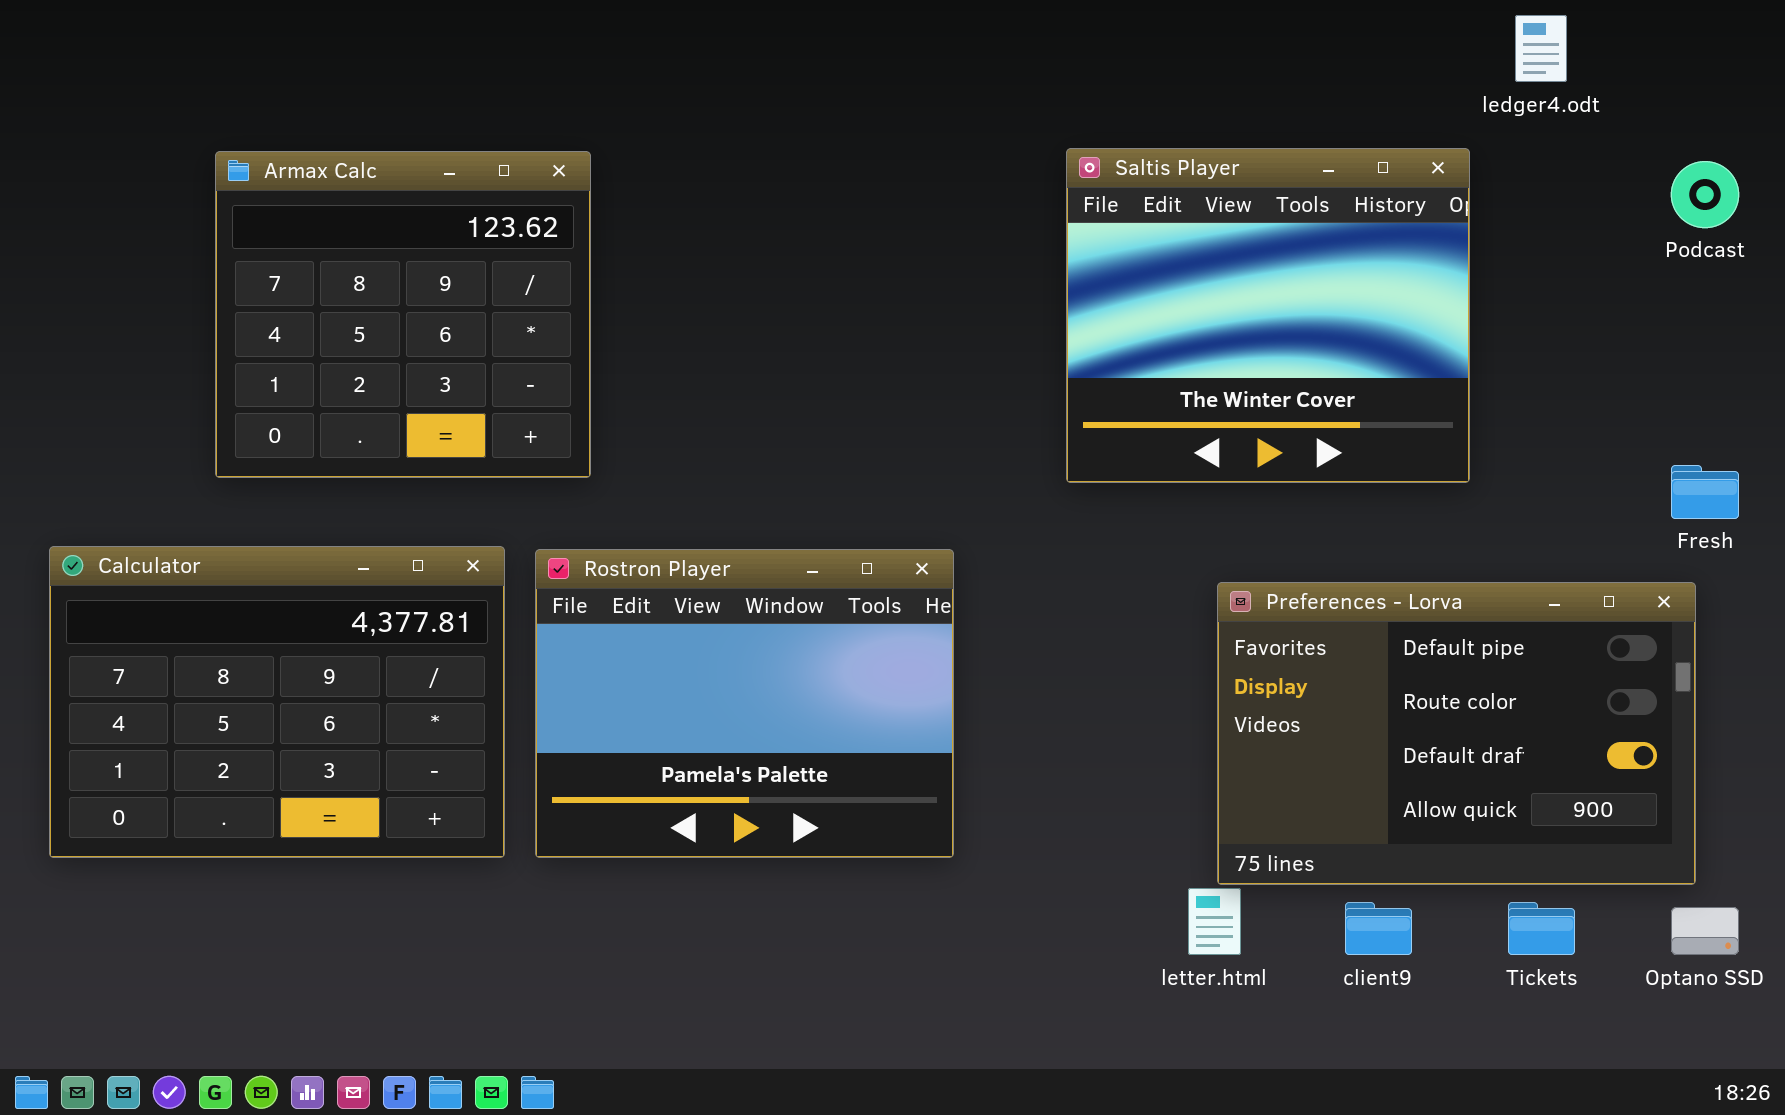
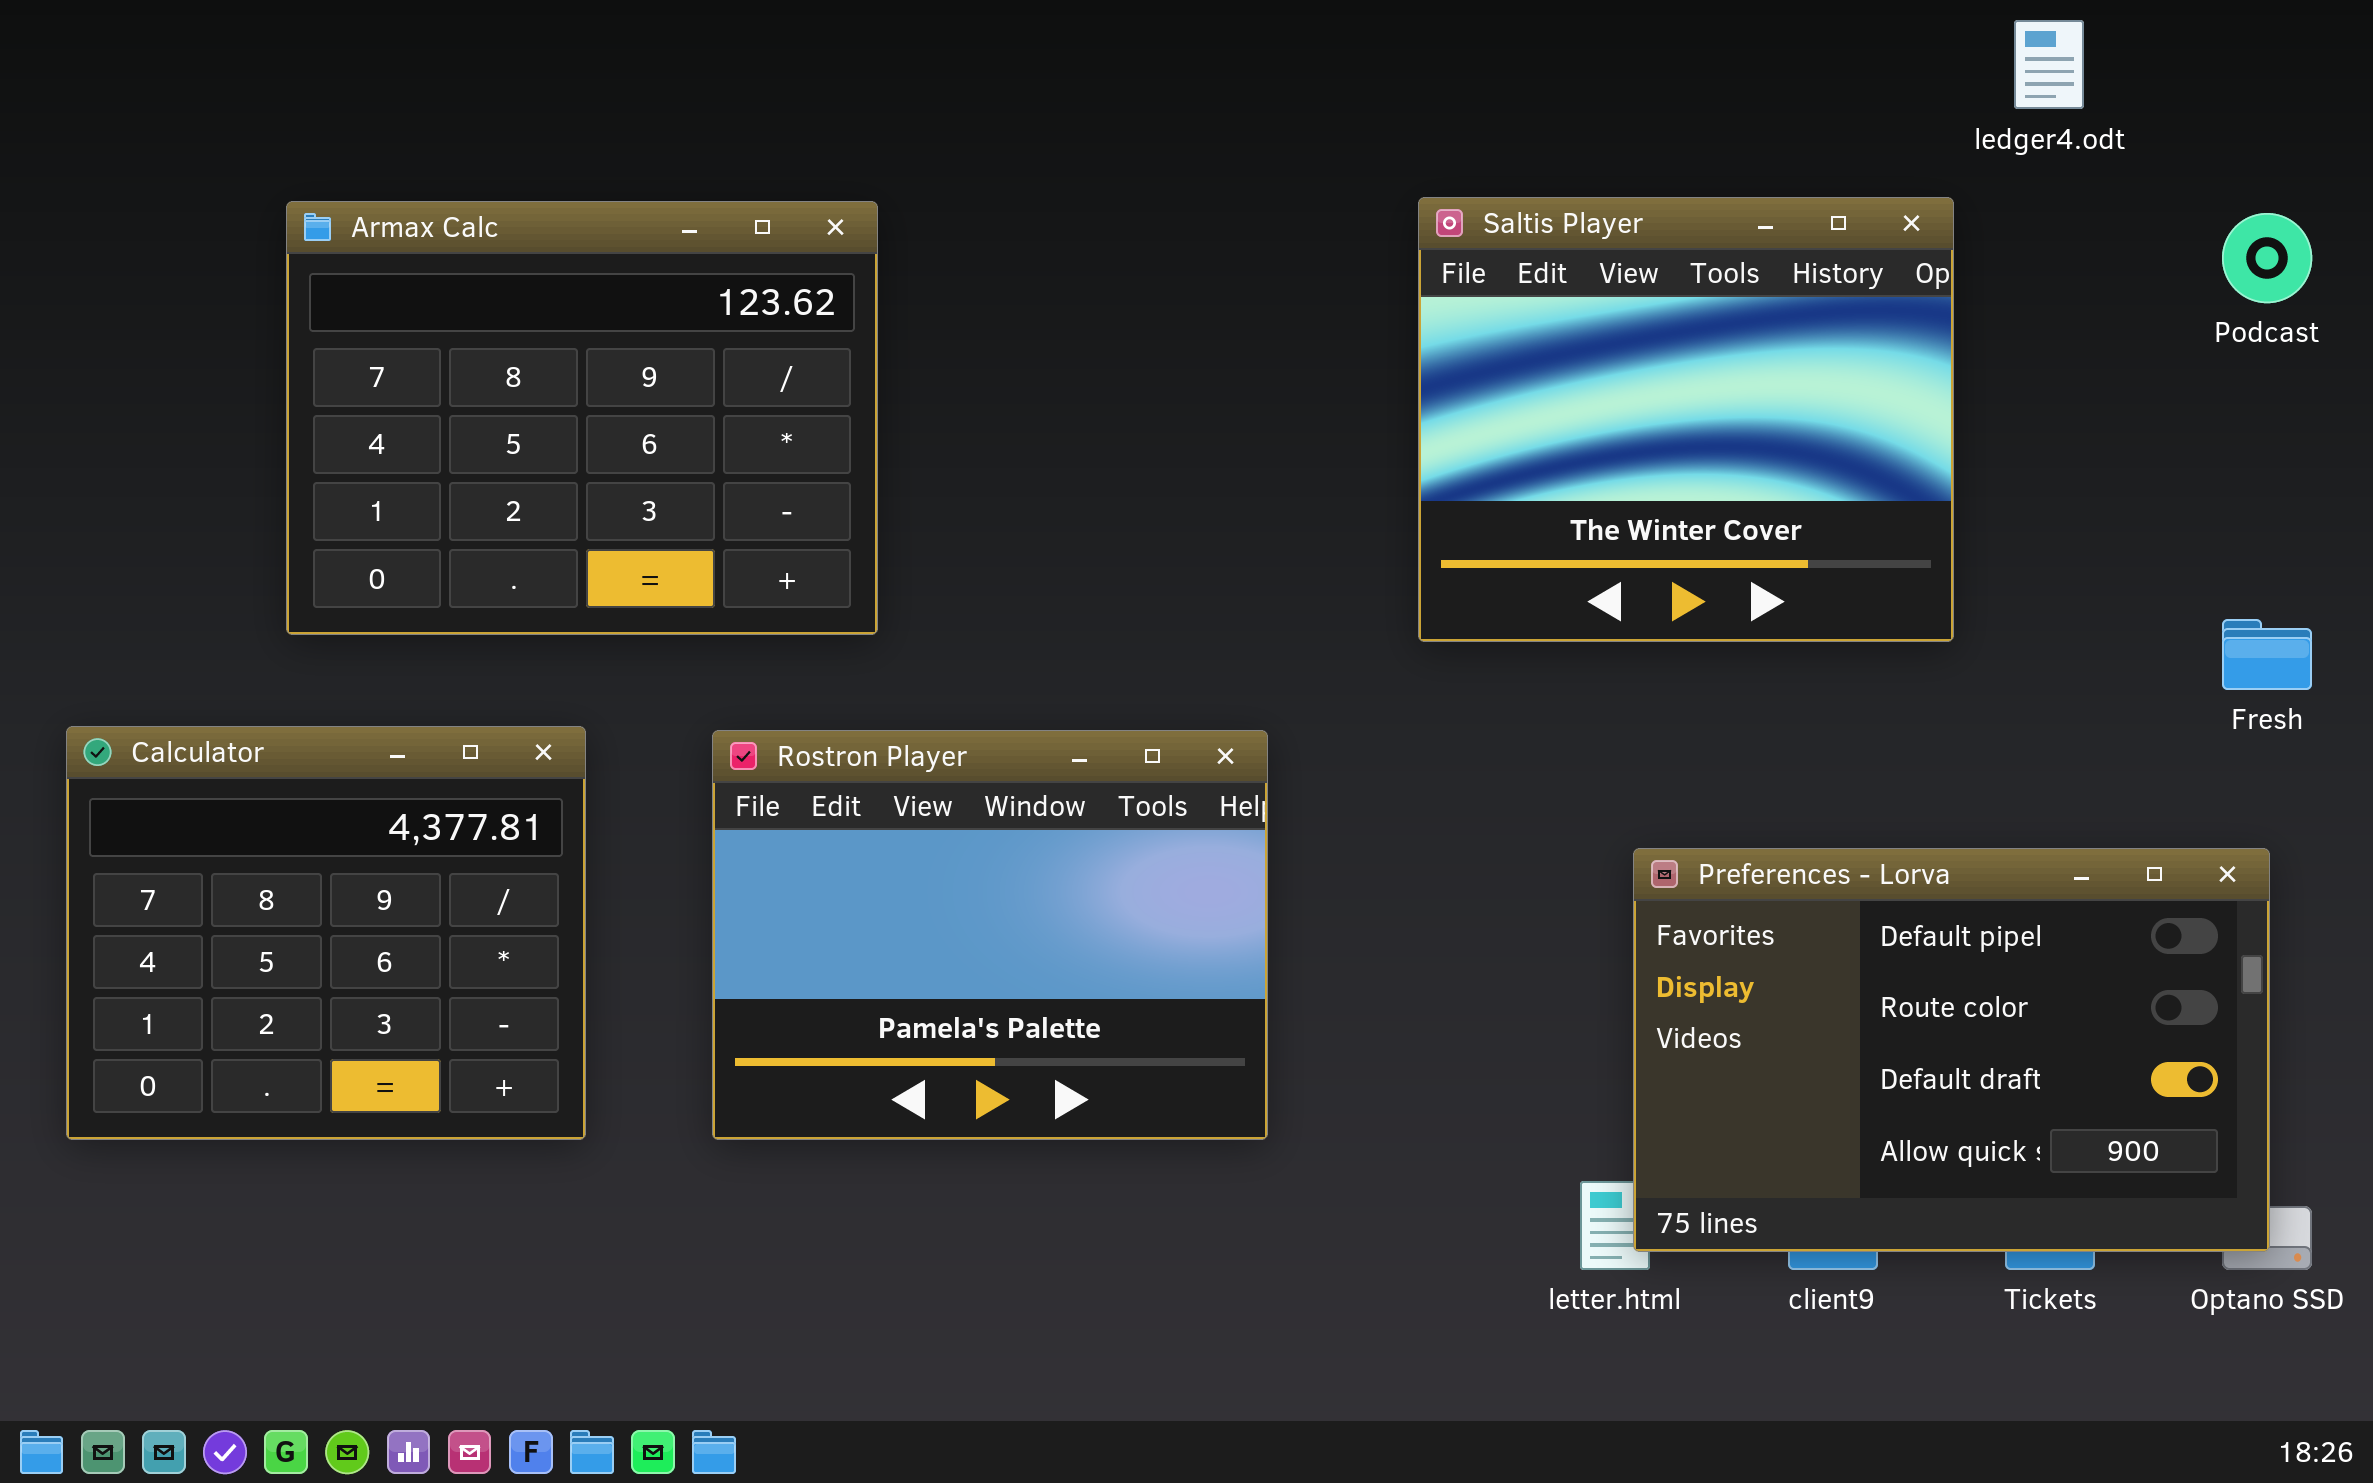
Armax Calc: [215,151,591,478] -> [286,201,878,635], resized
Calculator: [49,546,505,858] -> [66,726,586,1140], resized
Preferences - Lorva: [1217,582,1696,885] -> [1633,848,2270,1252], moved

